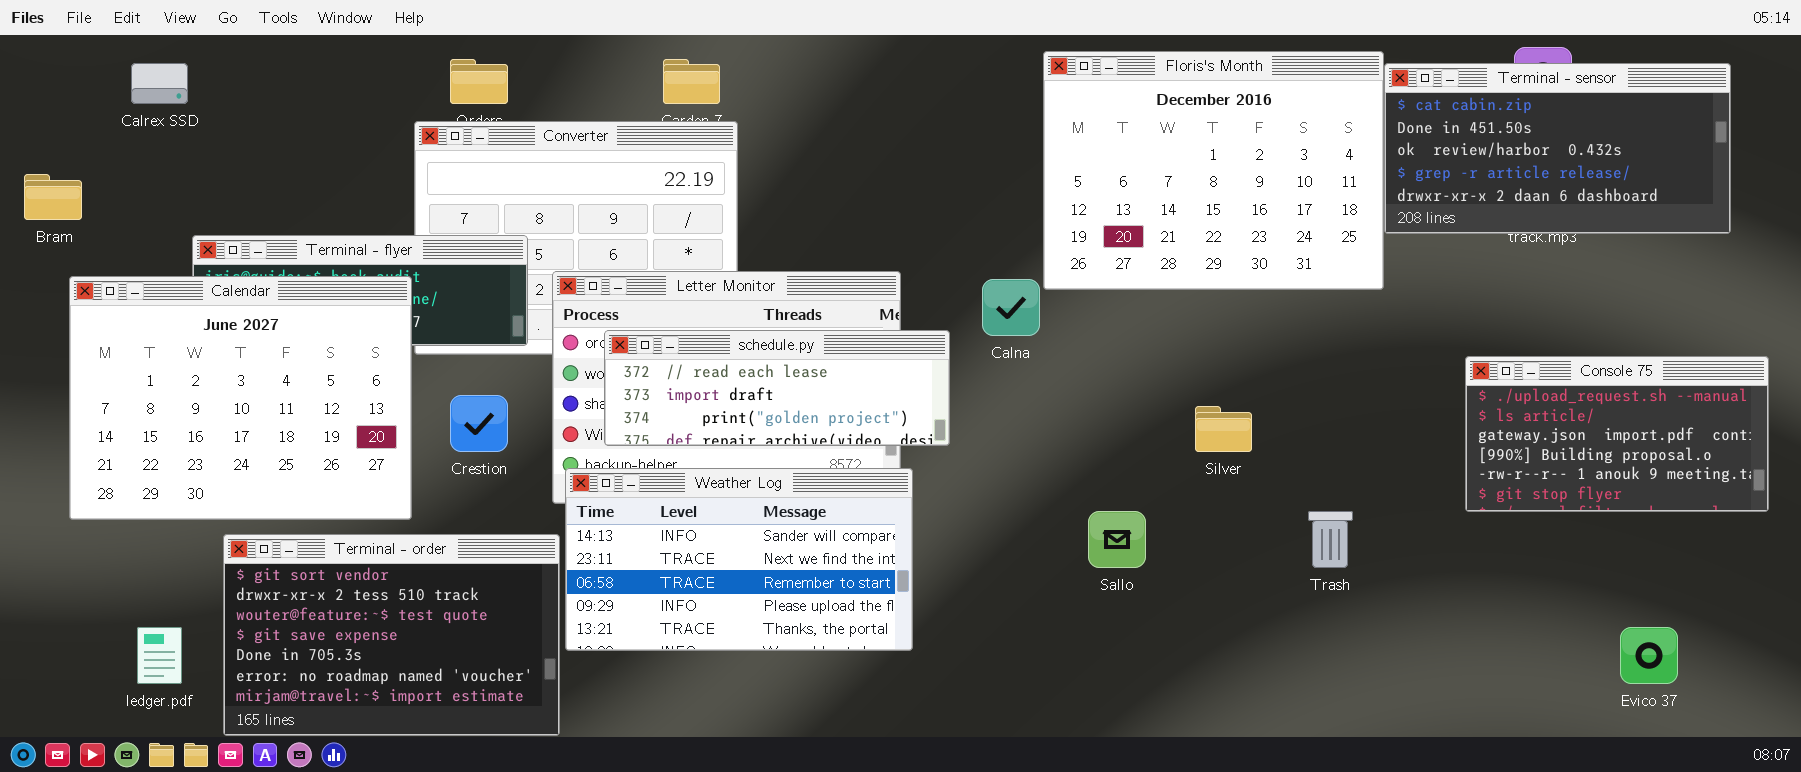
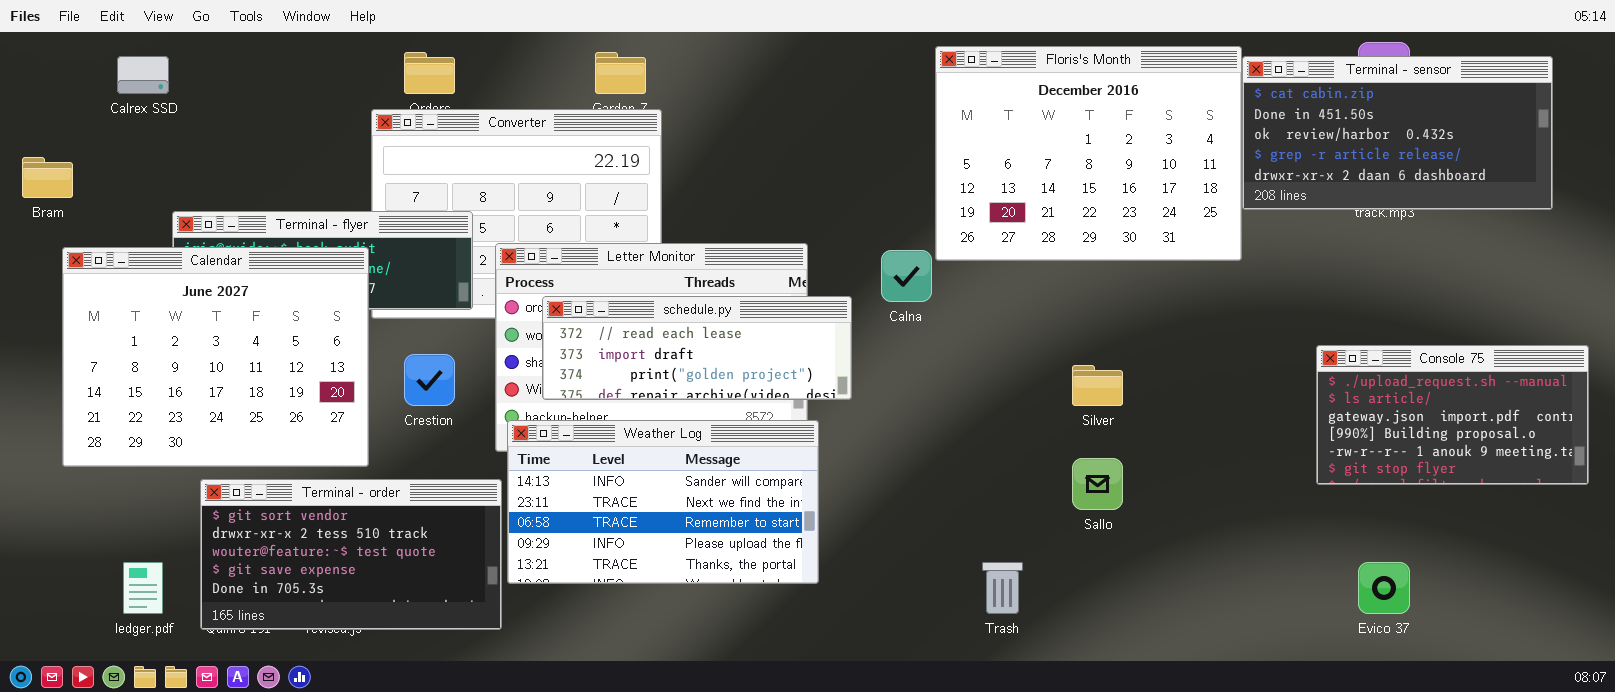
Console 75: [1465,356,1769,512] -> [1316,345,1589,485], moved
Sallo: [1088,511,1146,568] -> [1072,458,1123,510], moved
Trash: [1308,511,1353,568] -> [982,562,1023,614], moved
Terminal - order: [223,534,560,736] -> [200,479,502,630], resized
Evico 37: [1620,627,1678,684] -> [1358,562,1410,614], moved

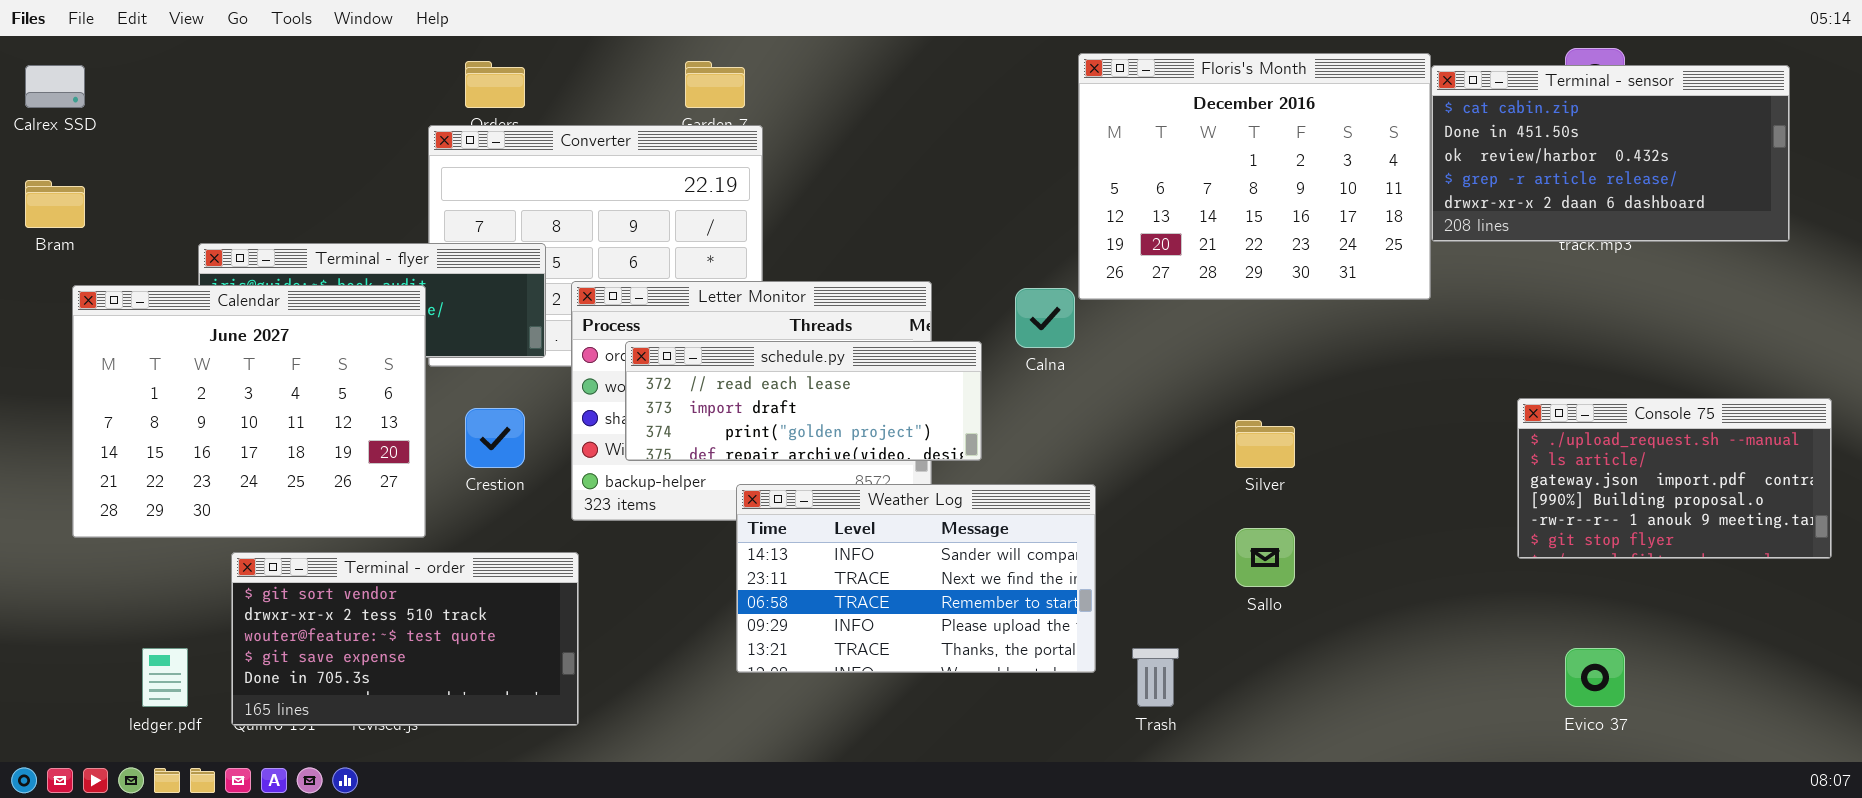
Calrex SSD: [117,56,169,94] -> [25,65,85,108], moved
Weather Log: [507,420,819,584] -> [736,484,1096,673], moved

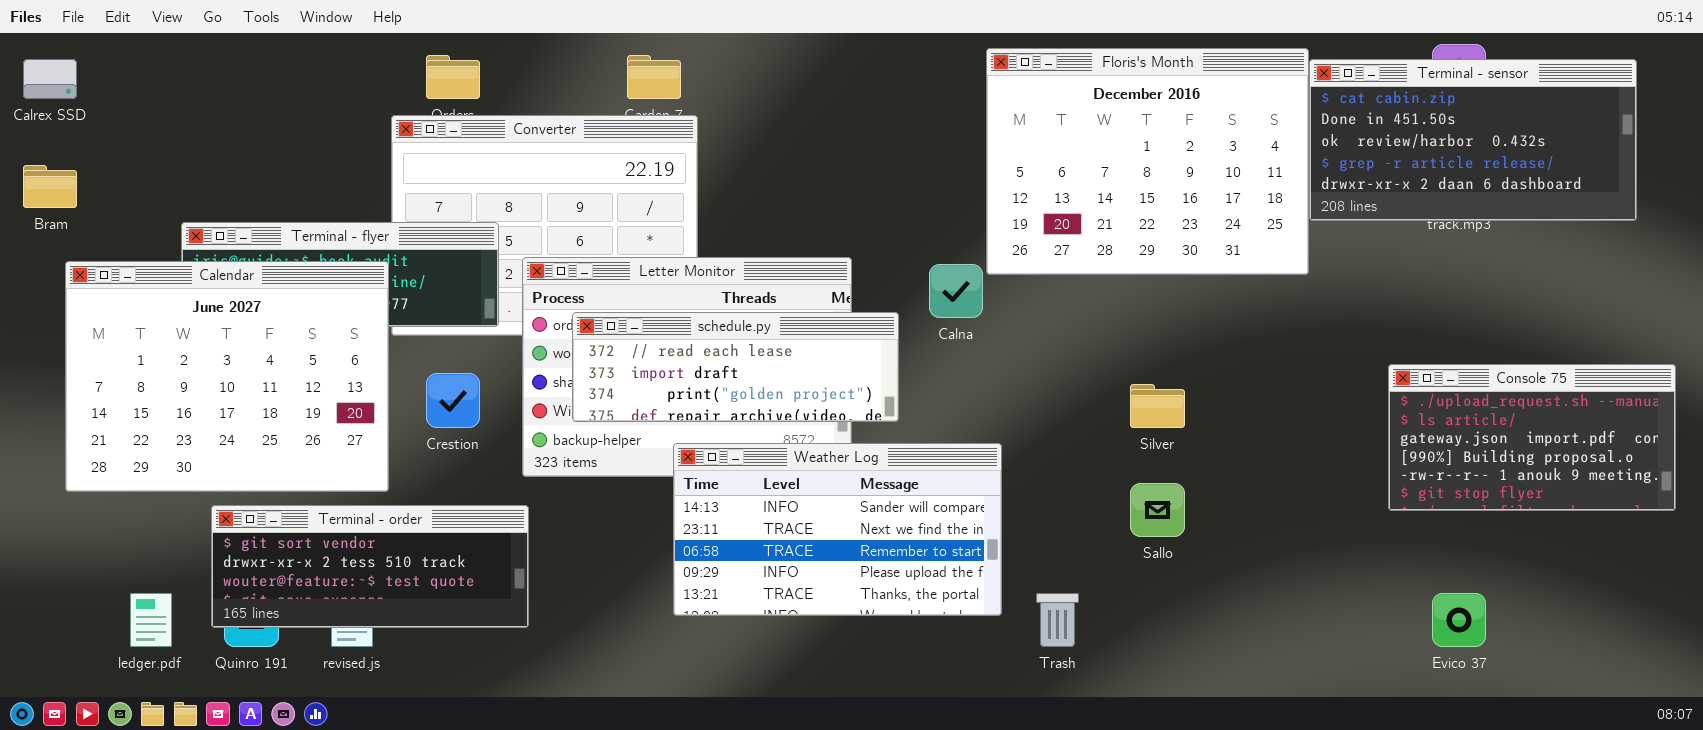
Terminal - order: [231,552,579,726] -> [211,505,529,628], resized

